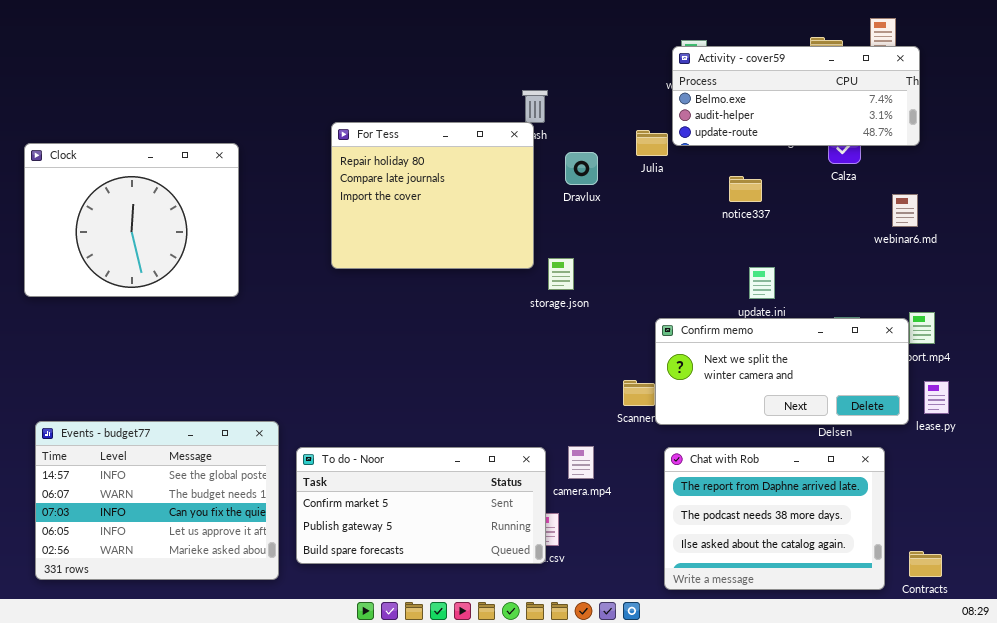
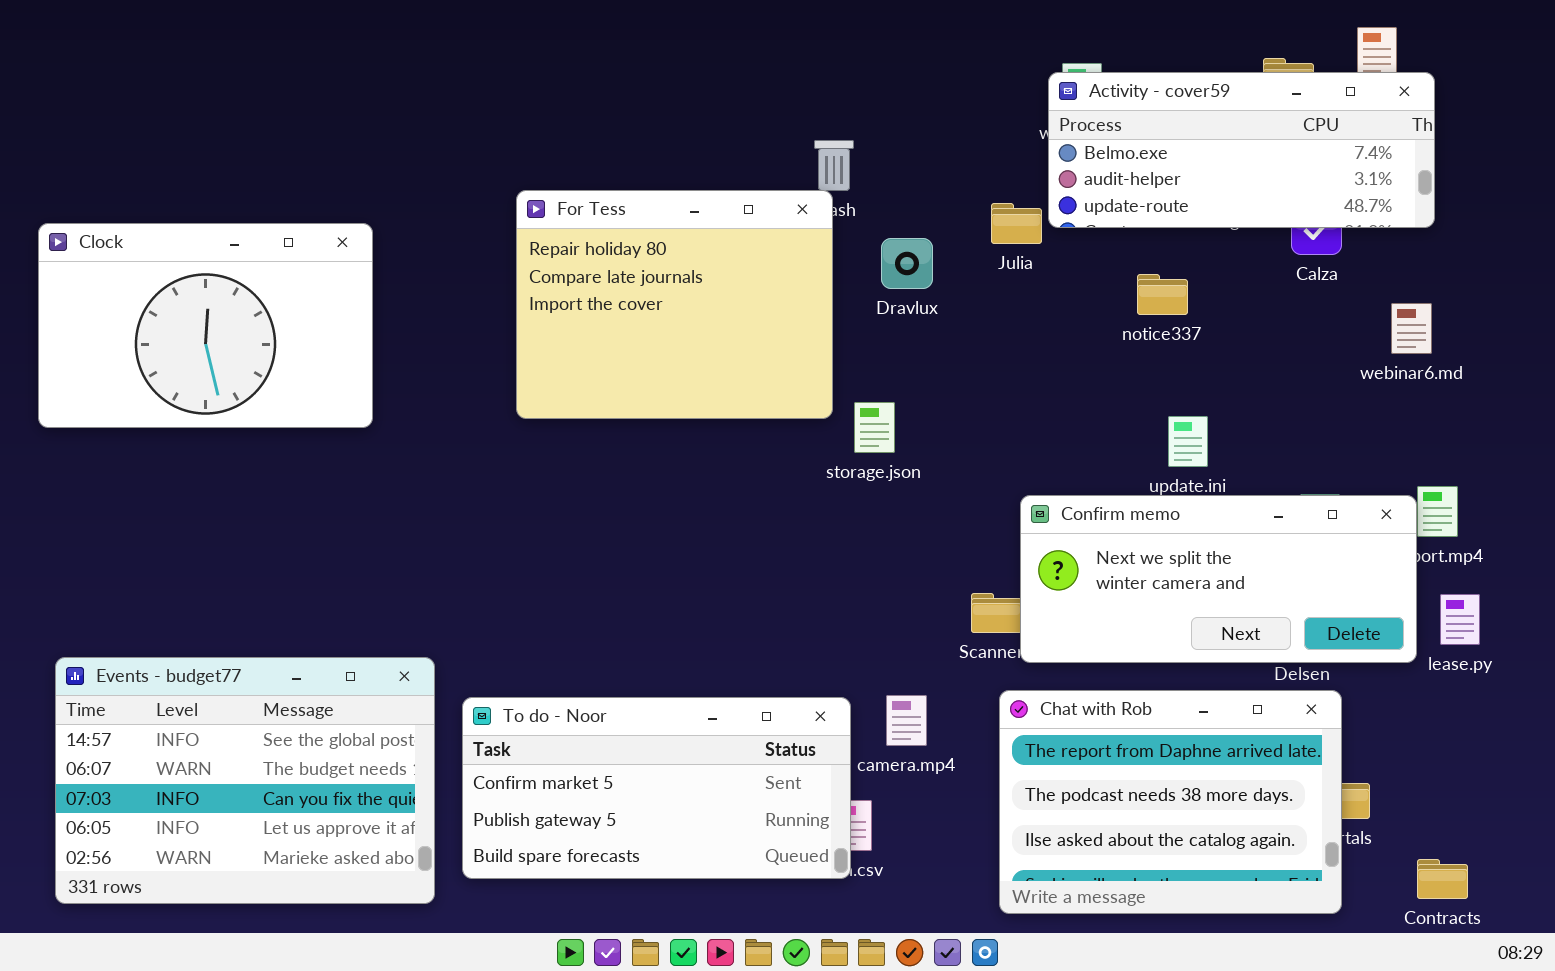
Clock: [24,143,239,297] -> [38,223,373,428], resized
Chat with Rob: [664,447,885,590] -> [999,690,1342,914], moved

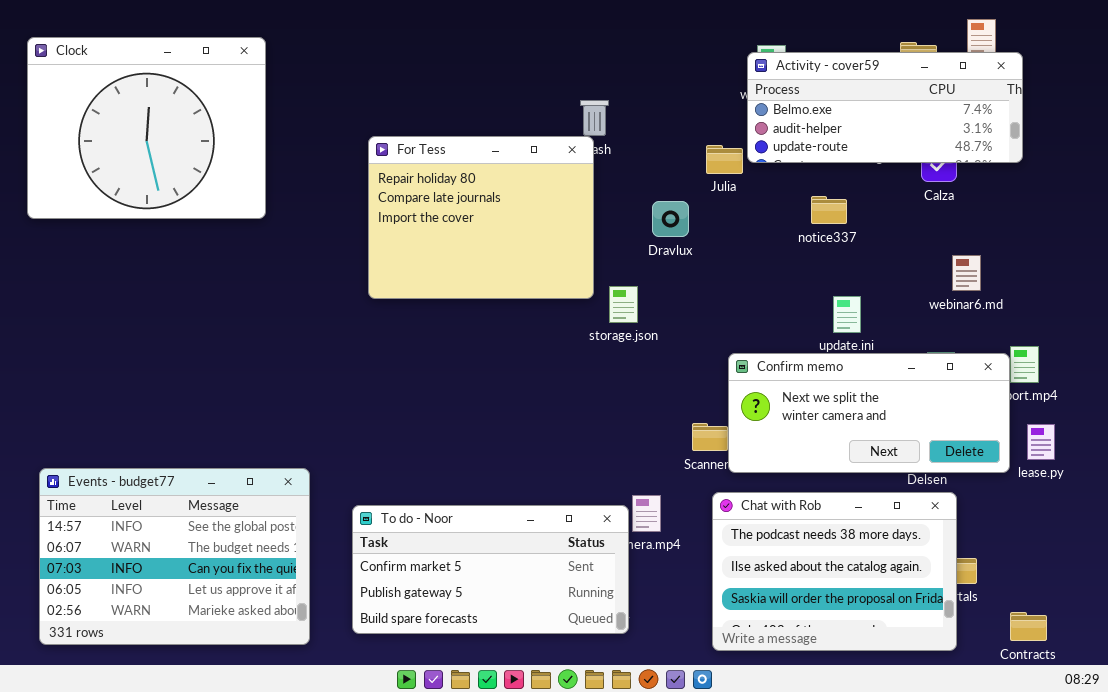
Clock: [38,223,373,428] -> [27,37,266,219], moved, resized
Dravlux: [881,238,933,289] -> [652,201,689,237], moved
webinar6.md: [1391,303,1432,354] -> [952,255,981,291], moved
Chat with Rob: [999,690,1342,914] -> [712,492,957,651], scrolled down 1 row
To do - Noor: [462,697,851,879] -> [352,505,629,634], moved

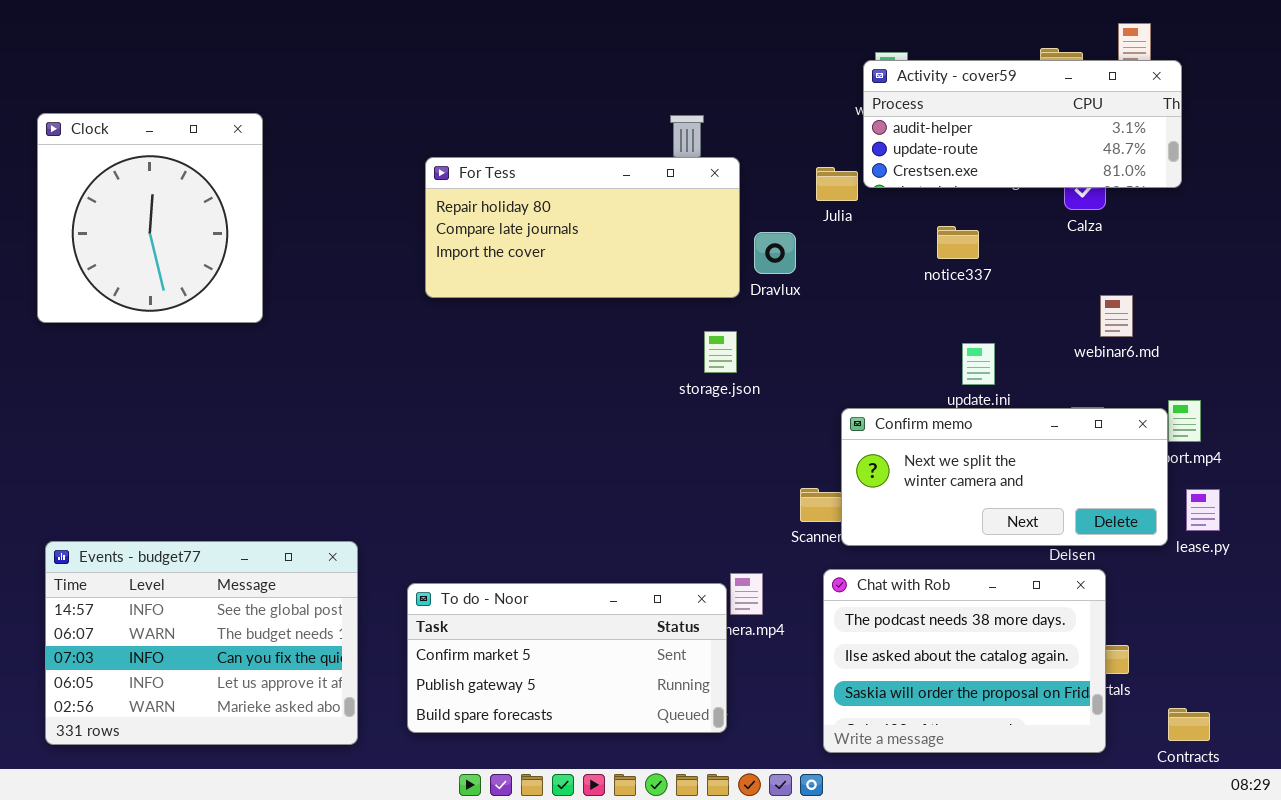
Clock: [27,37,266,219] -> [37,113,263,323], moved, resized
Activity - cover59: [747,52,1023,163] -> [863,60,1182,188], scrolled down 1 row
For Tess: [368,136,594,299] -> [425,157,740,298], resized

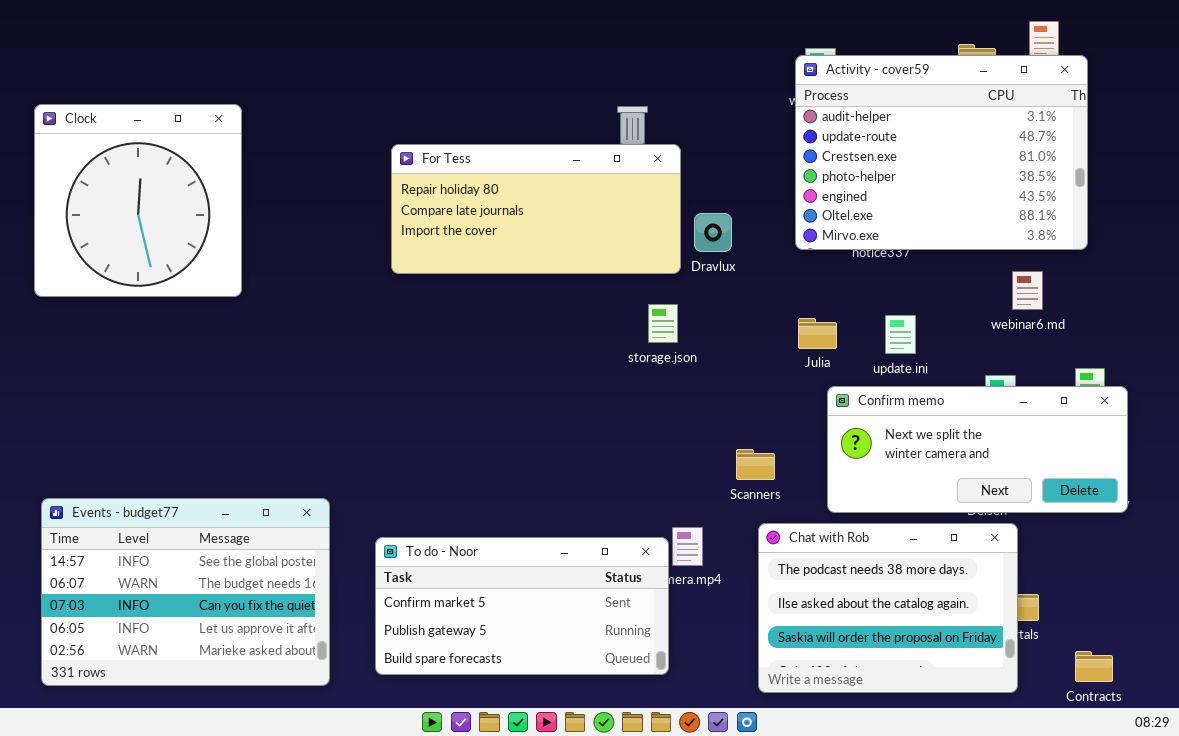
Activity - cover59: [863,60,1182,188] -> [795,55,1088,250], resized
Julia: [816,167,858,201] -> [798,318,837,349], moved
Confirm memo: [841,408,1168,546] -> [827,386,1128,513], moved

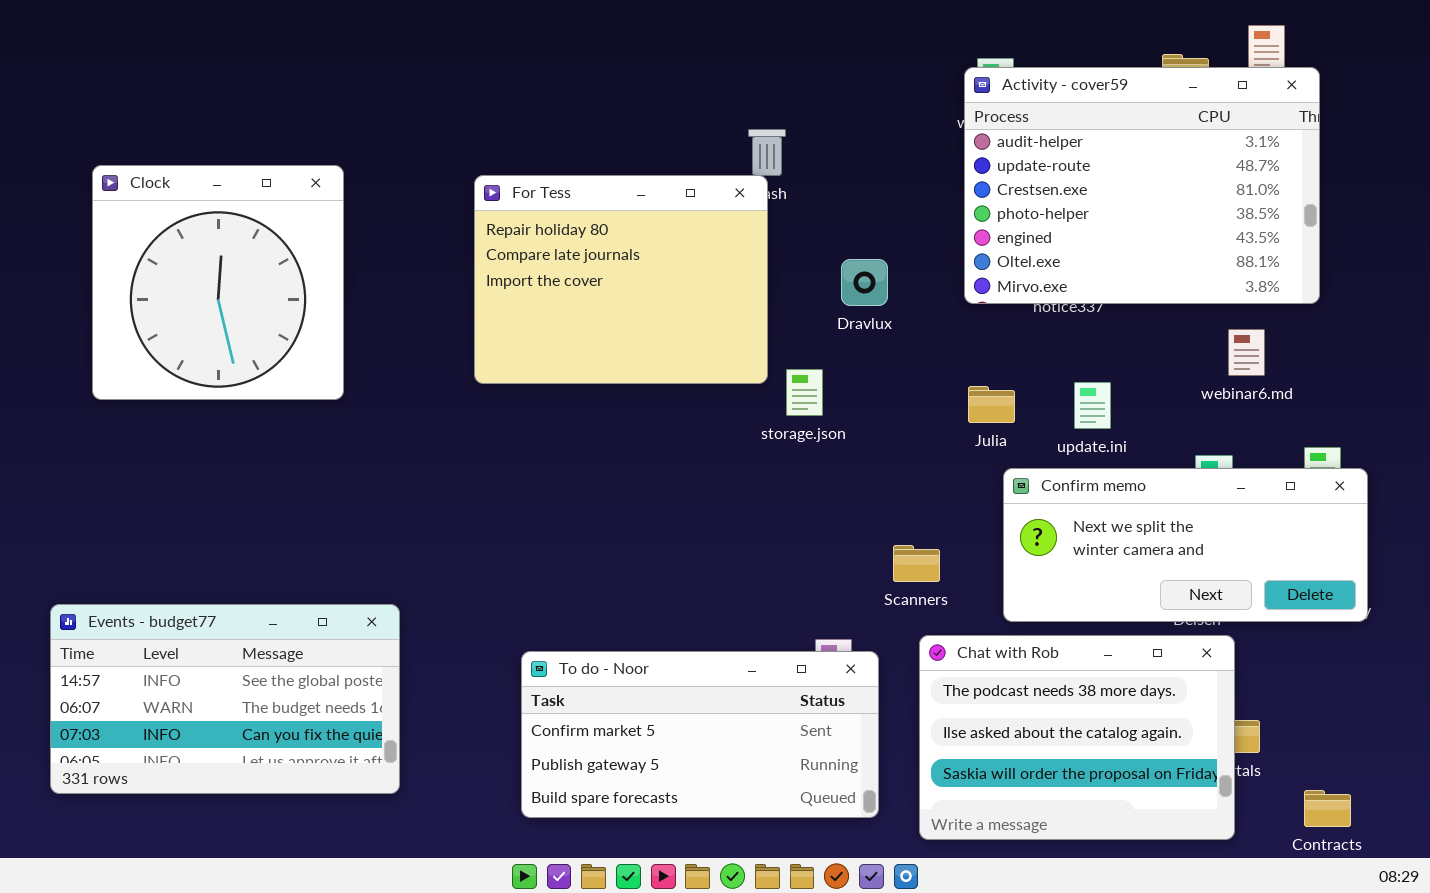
Clock: [34,104,242,297] -> [92,165,344,400], moved
For Tess: [391,144,681,274] -> [474,175,768,384], resized
Events - budget77: [41,498,330,686] -> [50,604,400,794], resized
To do - Noor: [375,537,669,675] -> [521,651,879,818], moved

